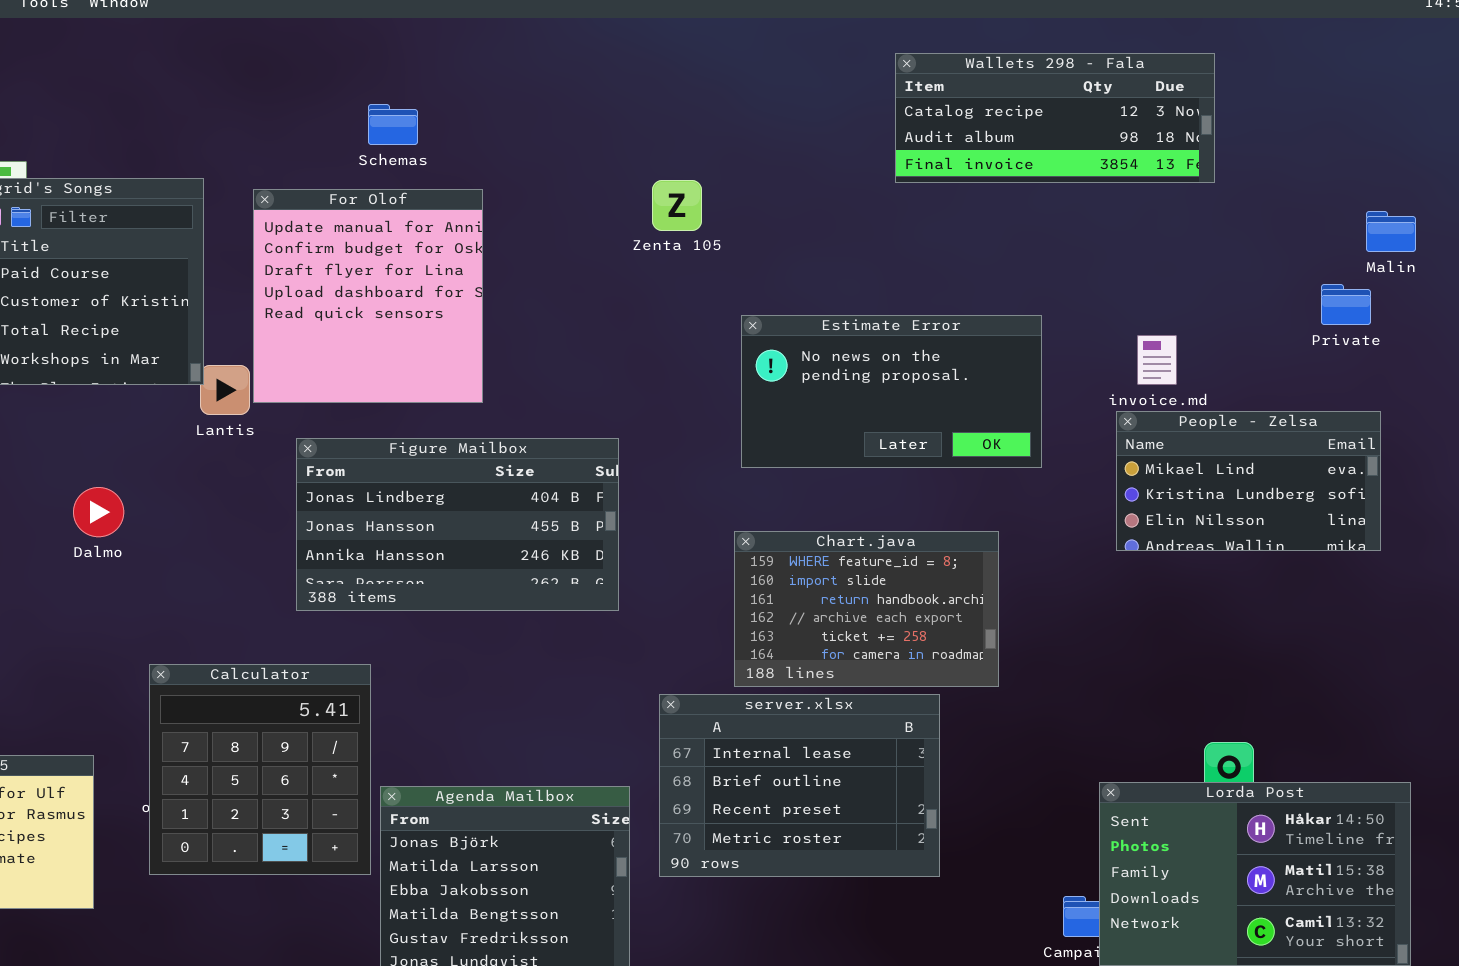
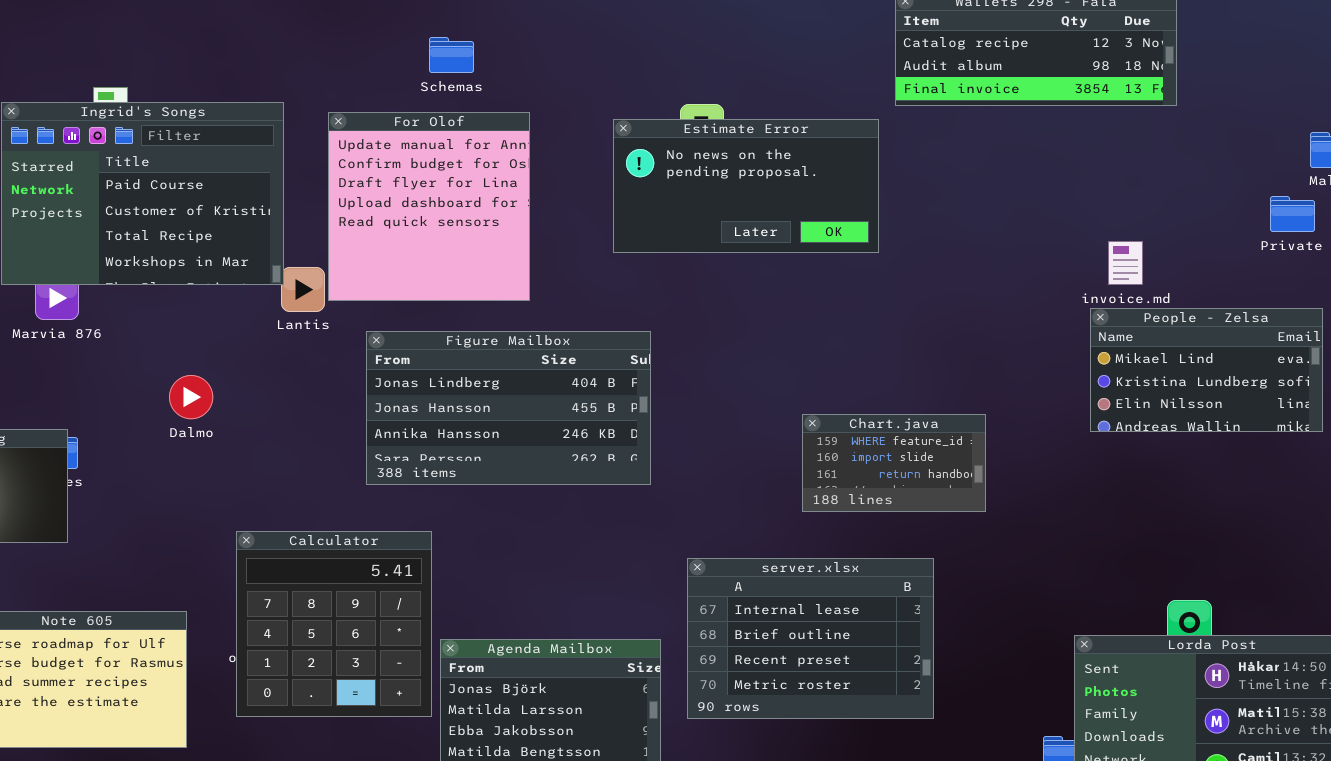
Estimate Error: [741,315,1042,468] -> [613,119,879,253], moved
Chart.java: [734,531,999,687] -> [802,414,986,512], resized

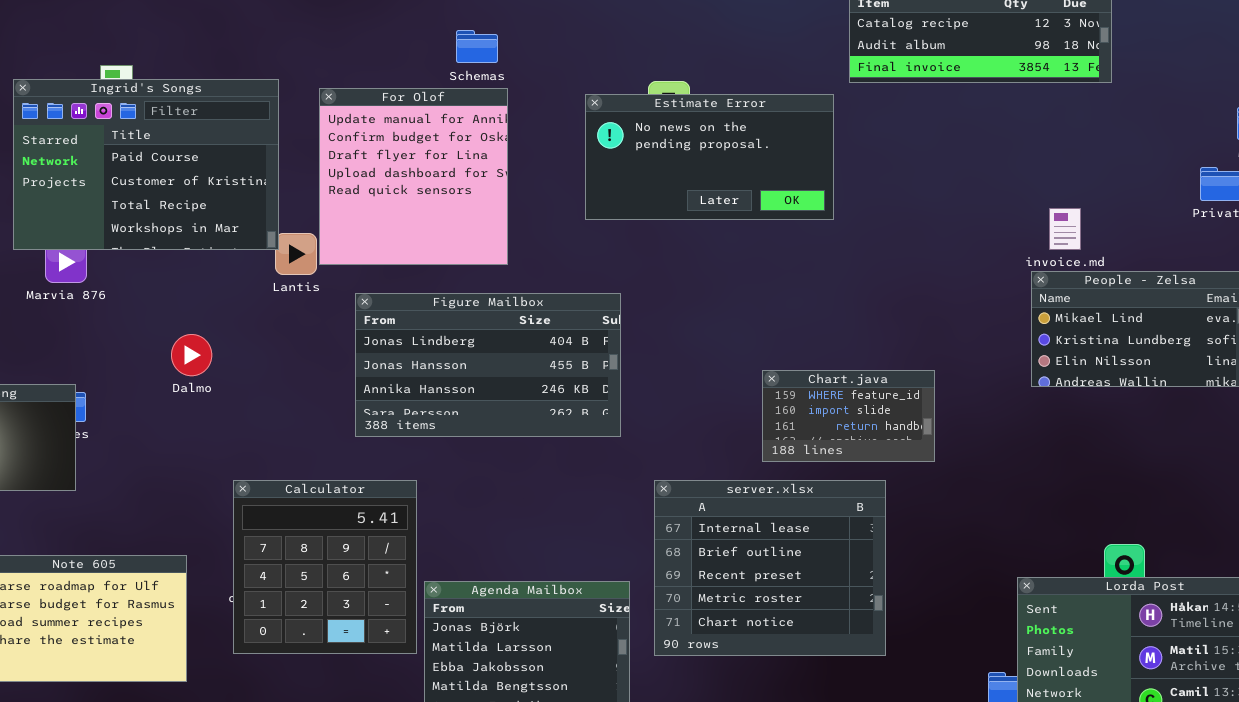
Schemas: [429,37,474,73] -> [456,30,498,63], moved
server.xlsx: [687,558,934,719] -> [654,480,886,656], resized

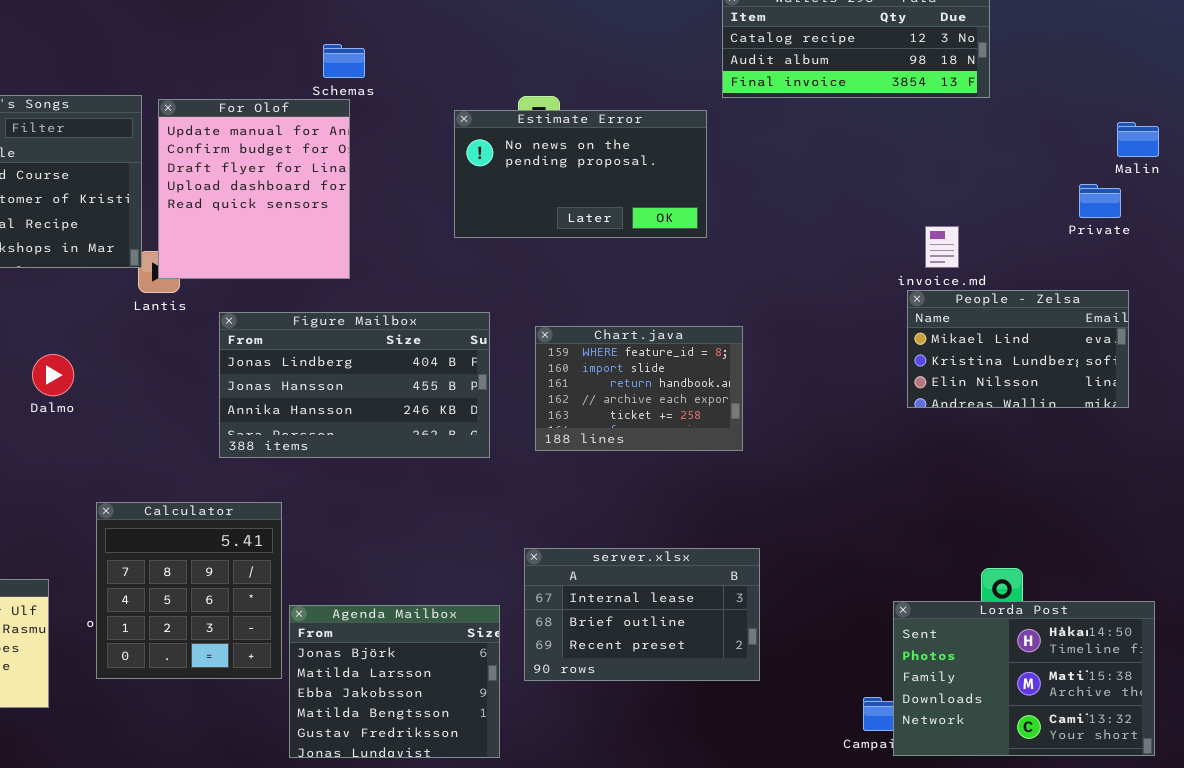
For Olof: [319,88,508,265] -> [158,99,350,279], moved
Chart.java: [762,370,935,462] -> [535,326,743,451], moved, resized
server.xlsx: [654,480,886,656] -> [524,548,760,681], resized

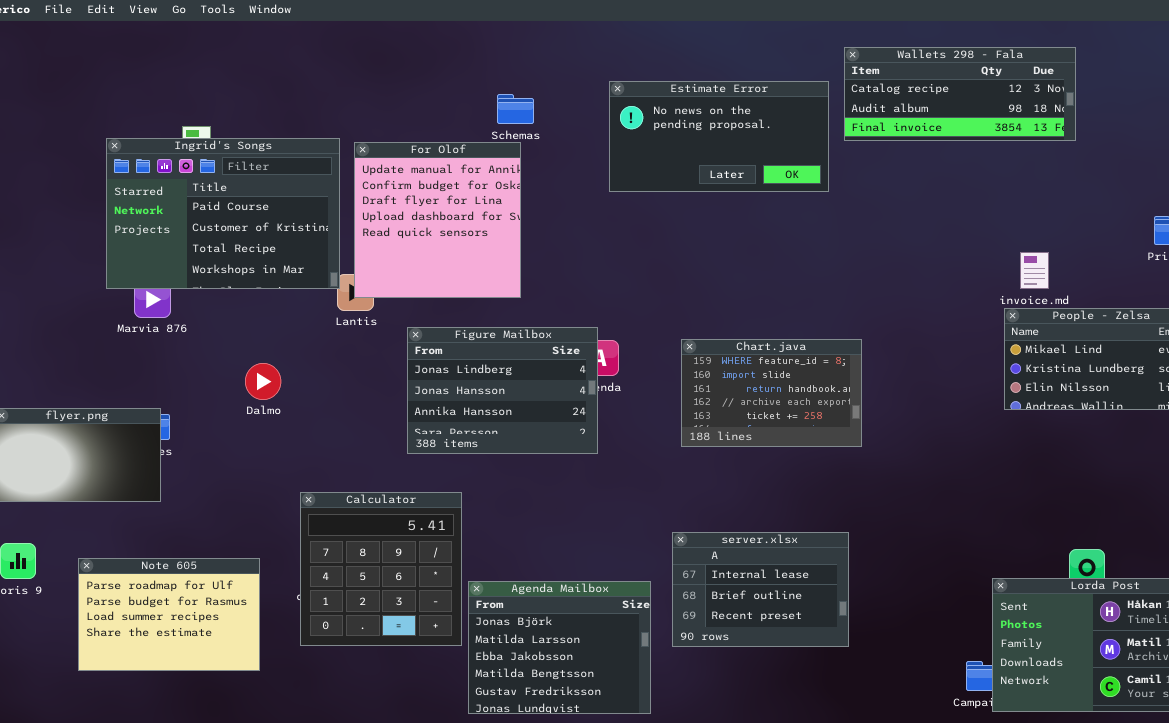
Estimate Error: [454,110,707,238] -> [609,81,829,192], moved
Figure Mailbox: [219,312,490,458] -> [407,327,598,454], resized
server.xlsx: [524,548,760,681] -> [672,532,849,647], resized

